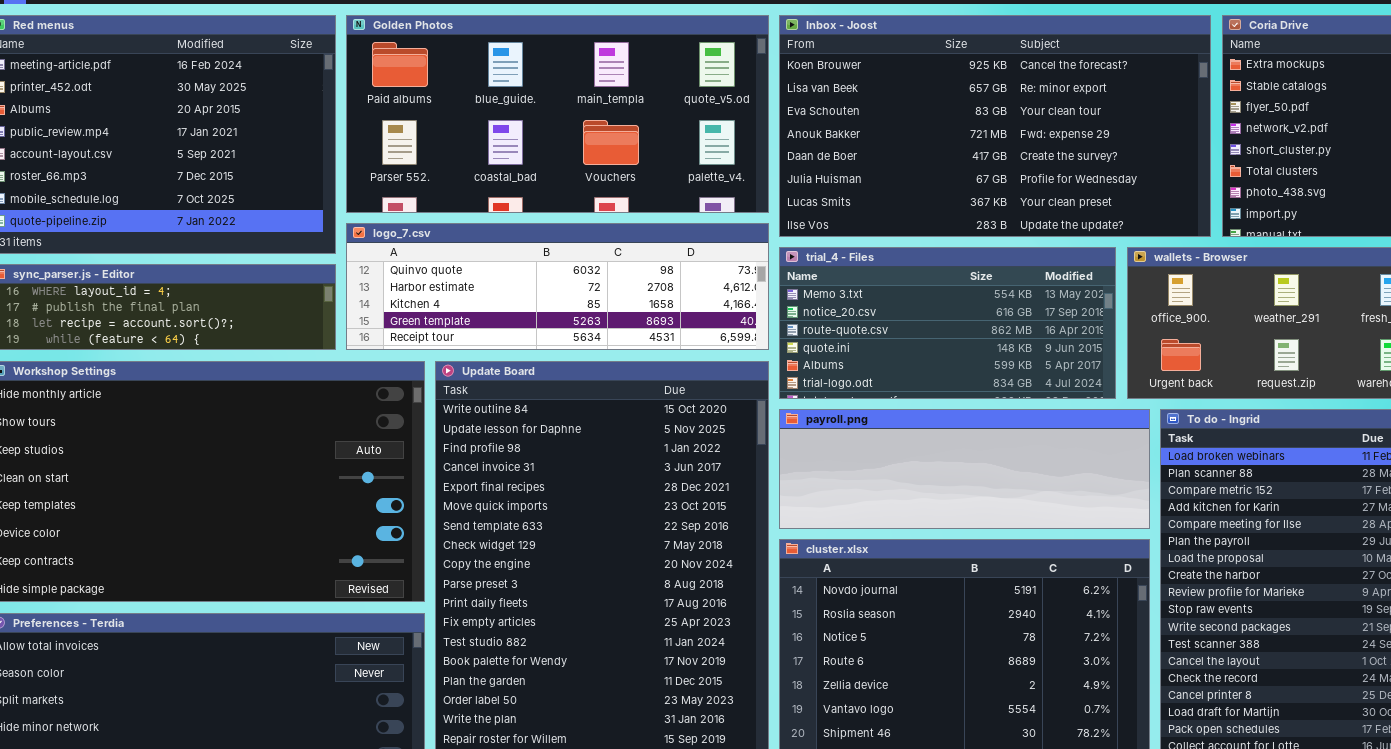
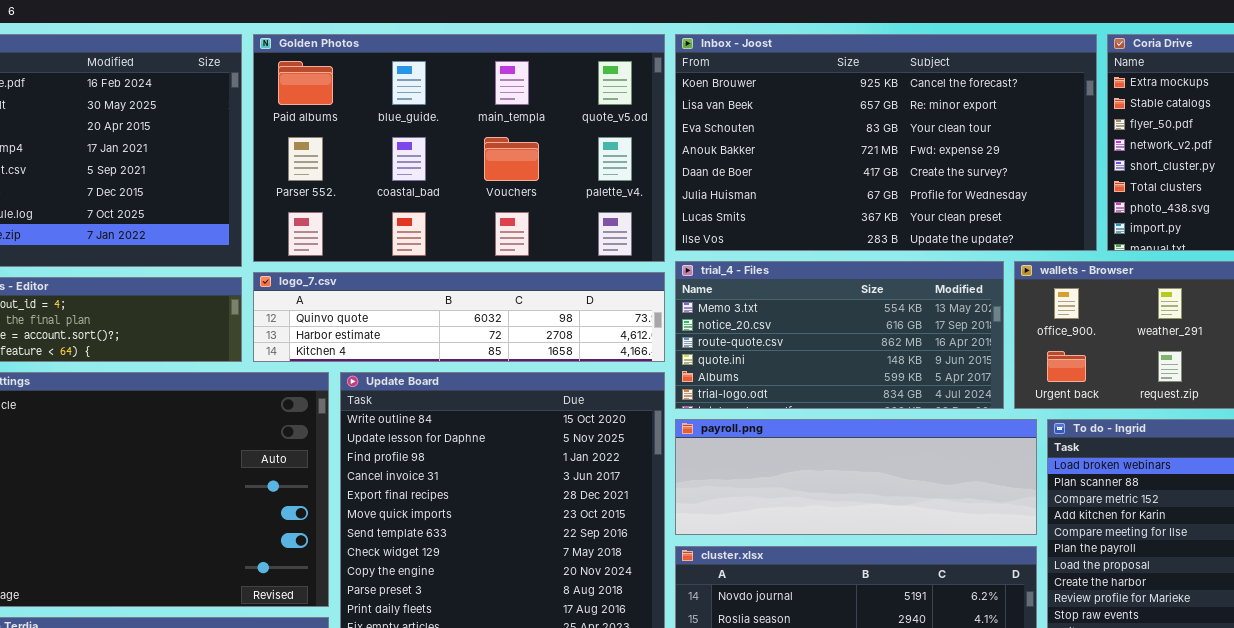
Golden Photos: [346,15,769,213] -> [253,34,665,262], resized
logo_7.csv: [346,223,769,350] -> [253,272,665,362], resized

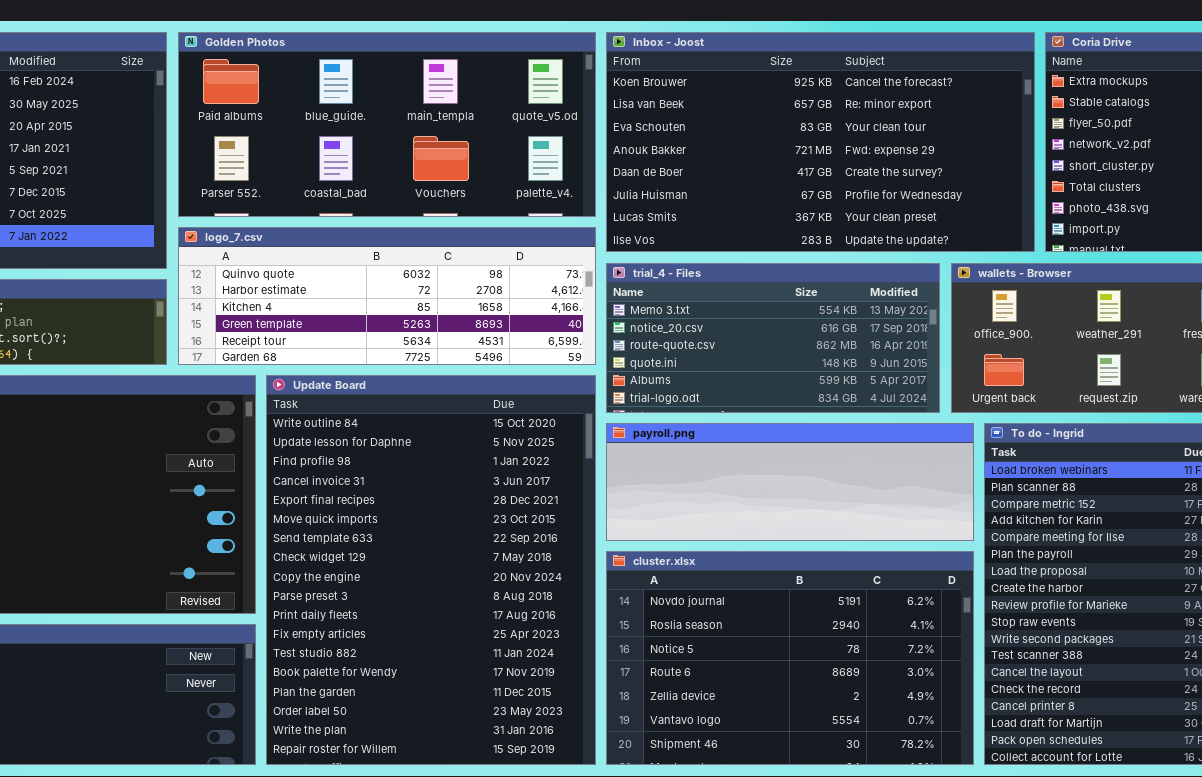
Golden Photos: [253,34,665,262] -> [178,32,596,217], resized
logo_7.csv: [253,272,665,362] -> [178,227,596,365], resized

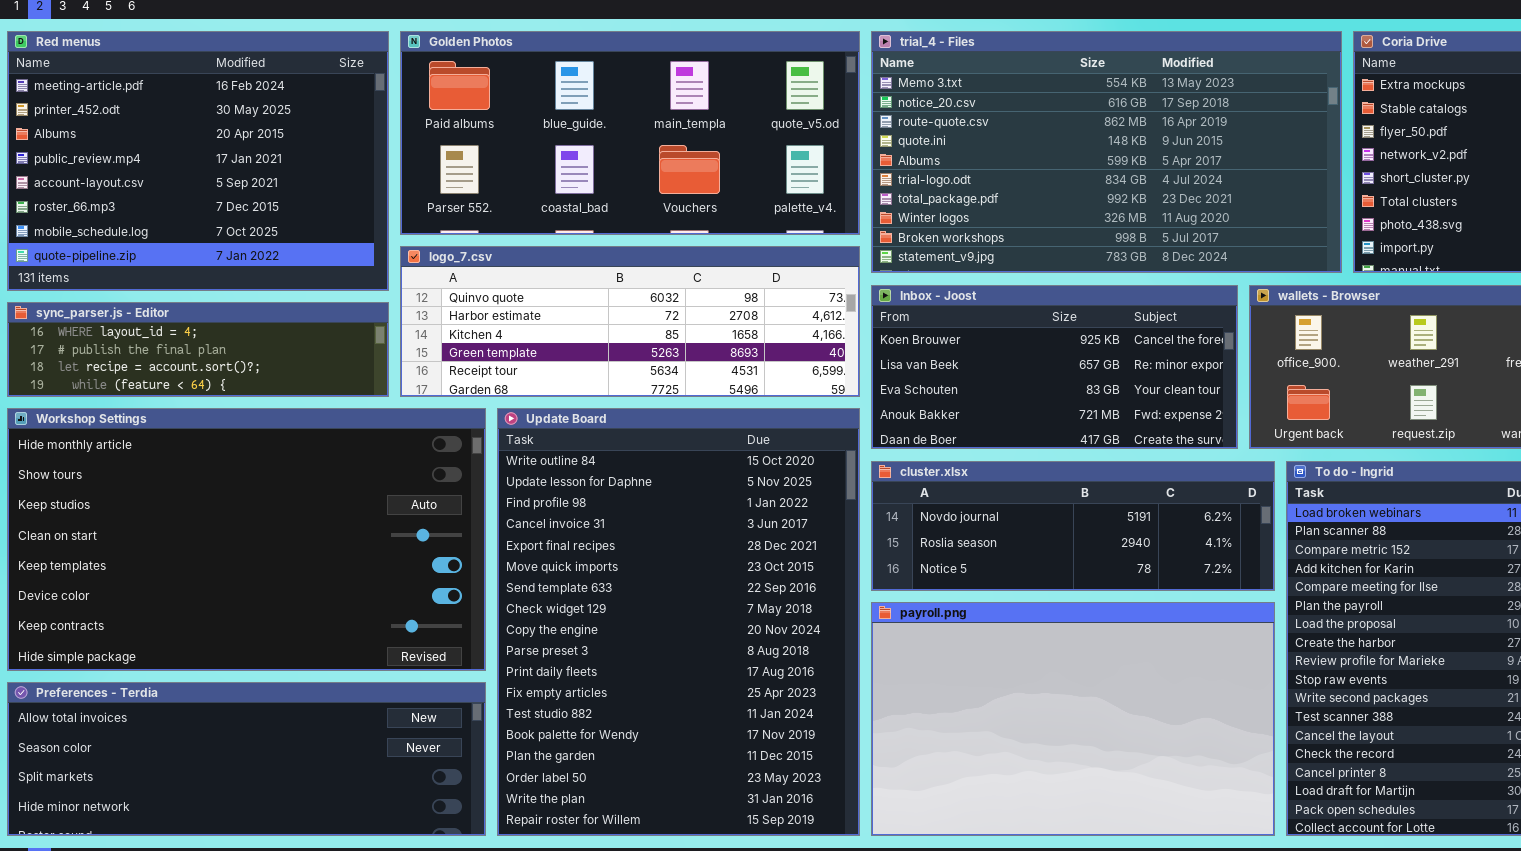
Inbox - Joost: [606,32,1035,252] -> [871,285,1238,449], moved, resized
trial_4 - Files: [606,263,940,413] -> [871,31,1342,273], moved, resized
payroll.png: [606,423,974,541] -> [871,602,1275,836], moved, resized
cluster.xlsx: [606,551,974,765] -> [871,461,1275,591], moved, resized

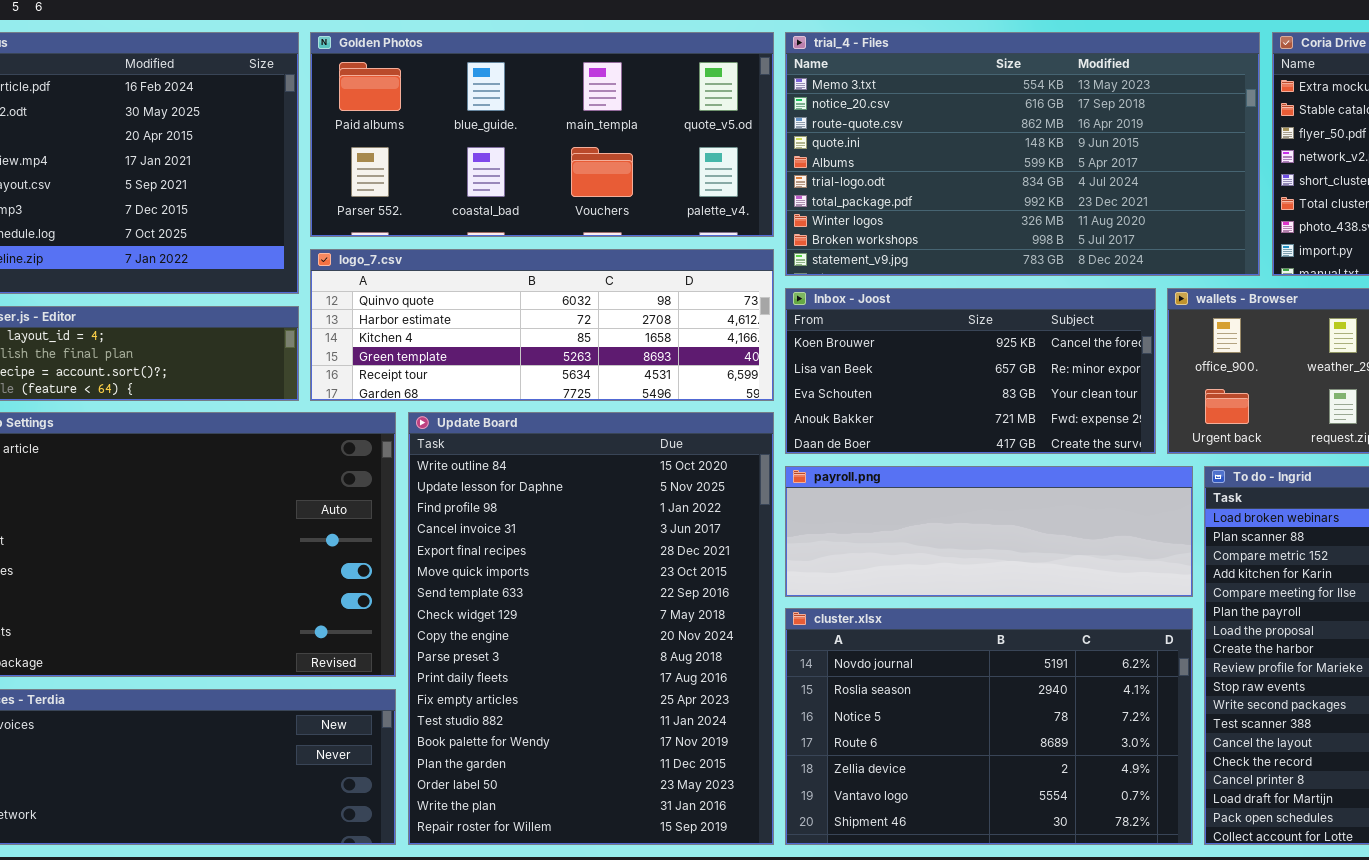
cluster.xlsx: [871,461,1275,591] -> [785,608,1193,845], moved, resized
payroll.png: [871,602,1275,836] -> [785,466,1193,597], moved, resized

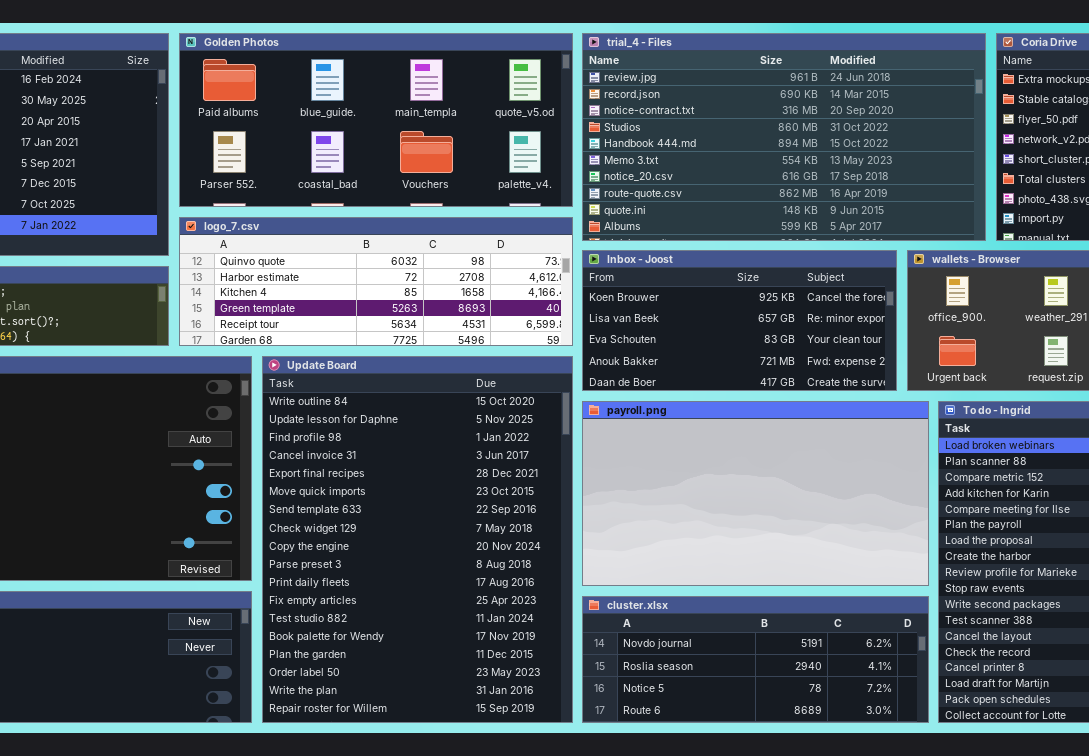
trial_4 - Files: [785,32,1260,276] -> [582,33,986,241], scrolled up 5 rows
payroll.png: [785,466,1193,597] -> [582,401,929,586], resized
cluster.xlsx: [785,608,1193,845] -> [582,596,929,723], resized

